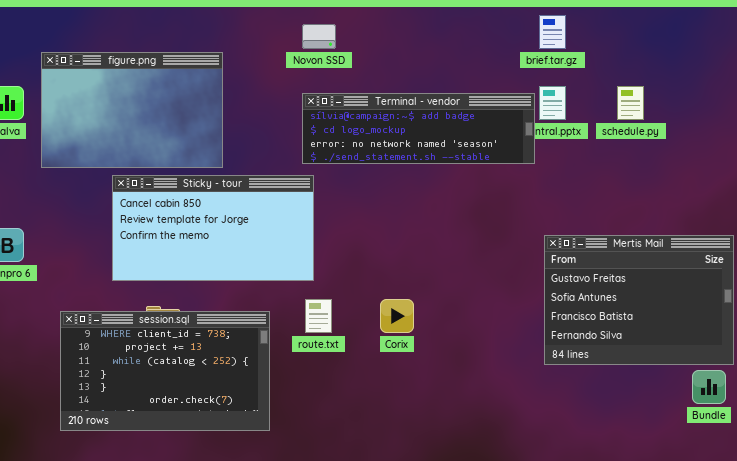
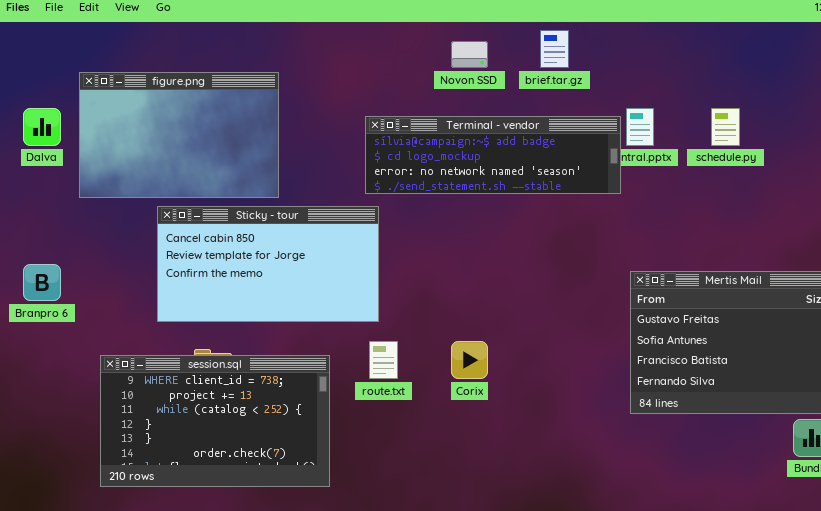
brief.tar.gz: [539,15,566,49] -> [540,30,569,68], moved
Novon SSD: [302,24,336,49] -> [451,41,488,68], moved

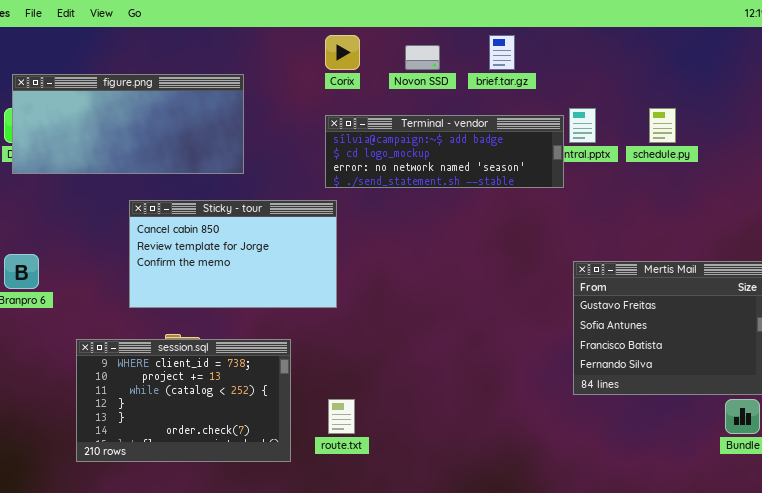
figure.png: [79,72,279,198] -> [12,74,244,174], resized
route.txt: [369,341,398,379] -> [328,399,355,434], moved
Corix: [451,341,488,379] -> [325,35,360,70], moved

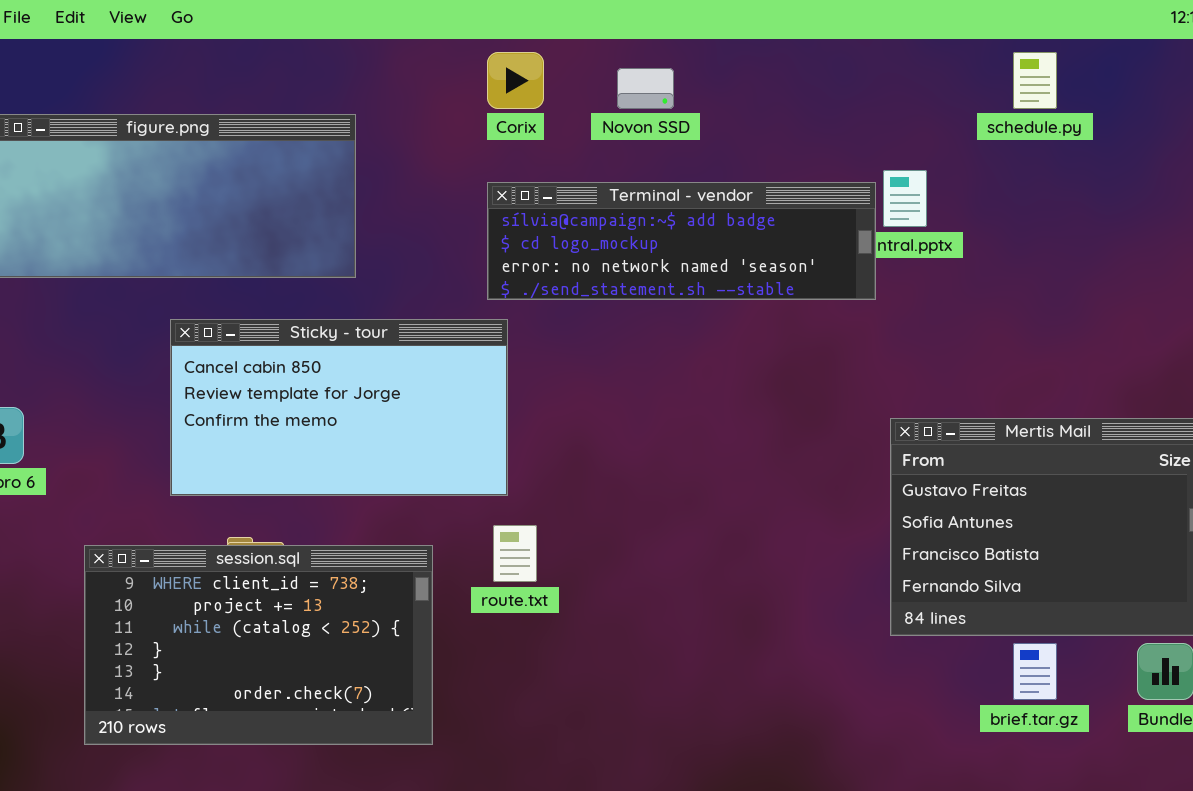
brief.tar.gz: [489,35,515,70] -> [1013,643,1057,700], moved
schedule.py: [649,108,676,143] -> [1013,52,1057,109], moved
route.txt: [328,399,355,434] -> [493,525,537,582], moved

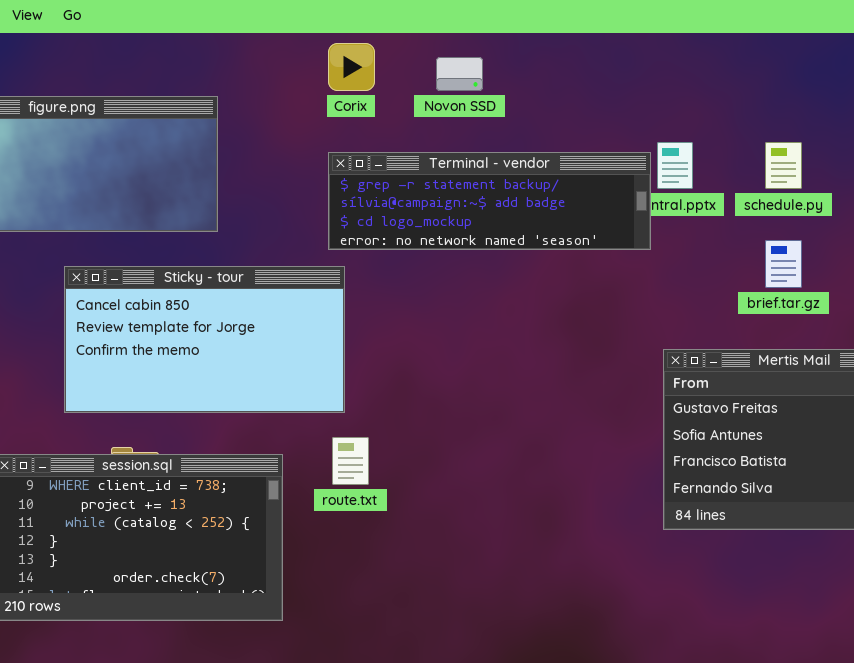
schedule.py: [1013,52,1057,109] -> [765,142,802,189], moved
Terminal - vendor: [487,182,876,300] -> [328,152,651,250], scrolled up 1 row
brief.tar.gz: [1013,643,1057,700] -> [765,240,802,288], moved

